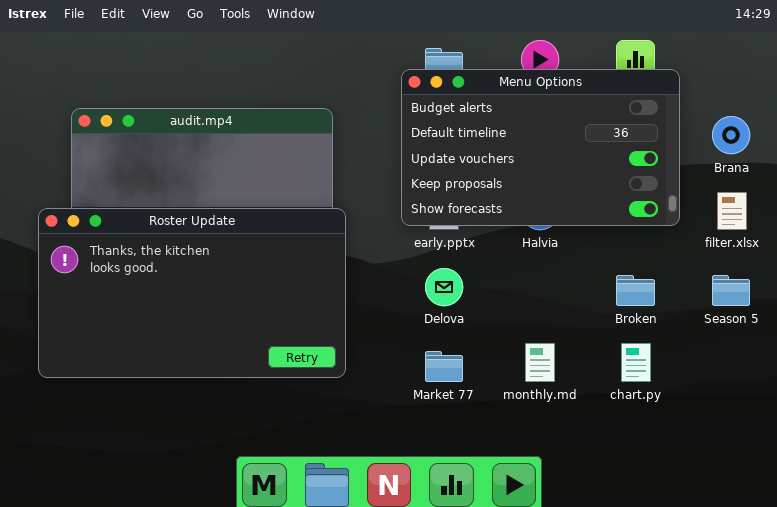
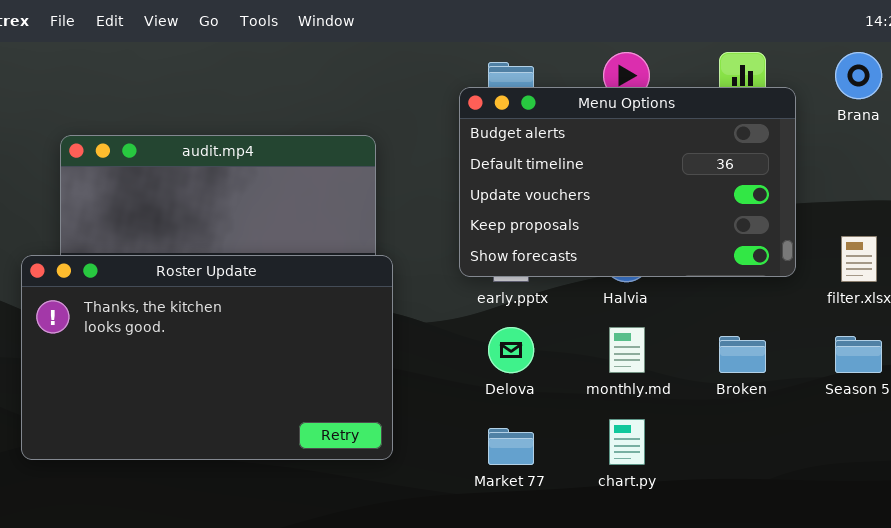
Brana: [712,116,750,154] -> [835,52,882,99], moved
monthly.md: [525,343,555,382] -> [609,327,645,373], moved
chart.py: [621,343,651,382] -> [609,419,645,465], moved

